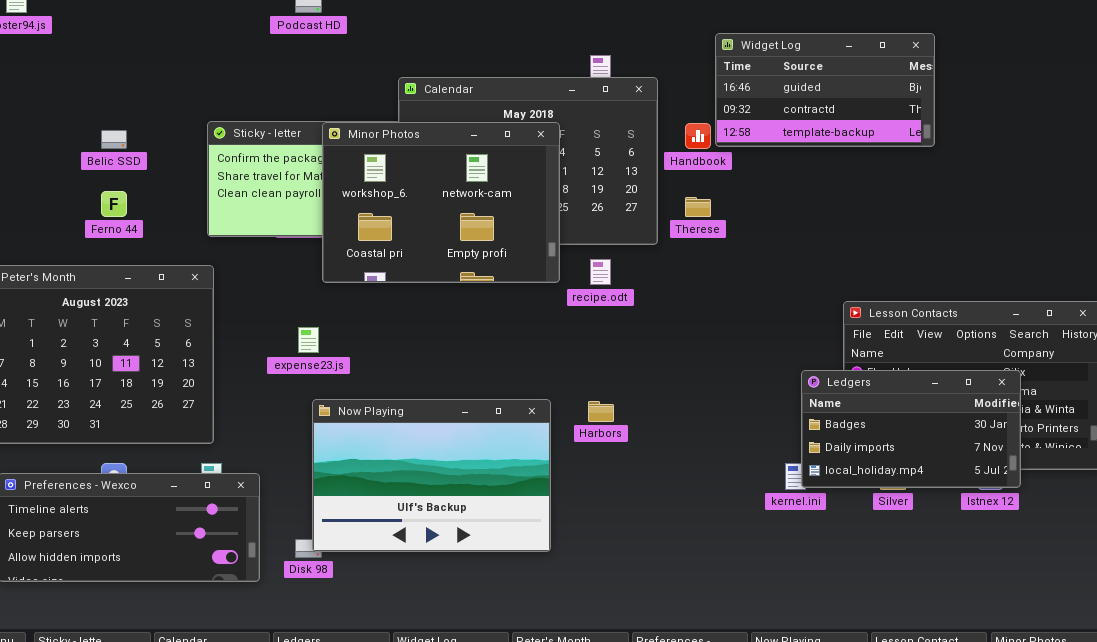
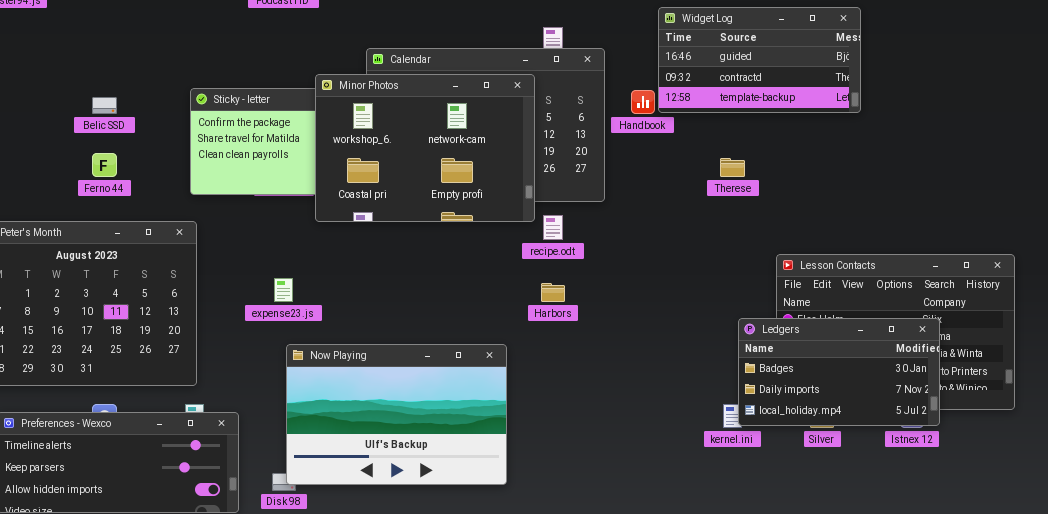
Minor Photos: [322,122,560,283] -> [315,74,535,222], moved
Therese: [685,197,711,217] -> [720,158,745,177], moved
Harbors: [588,401,614,422] -> [541,283,565,302], moved

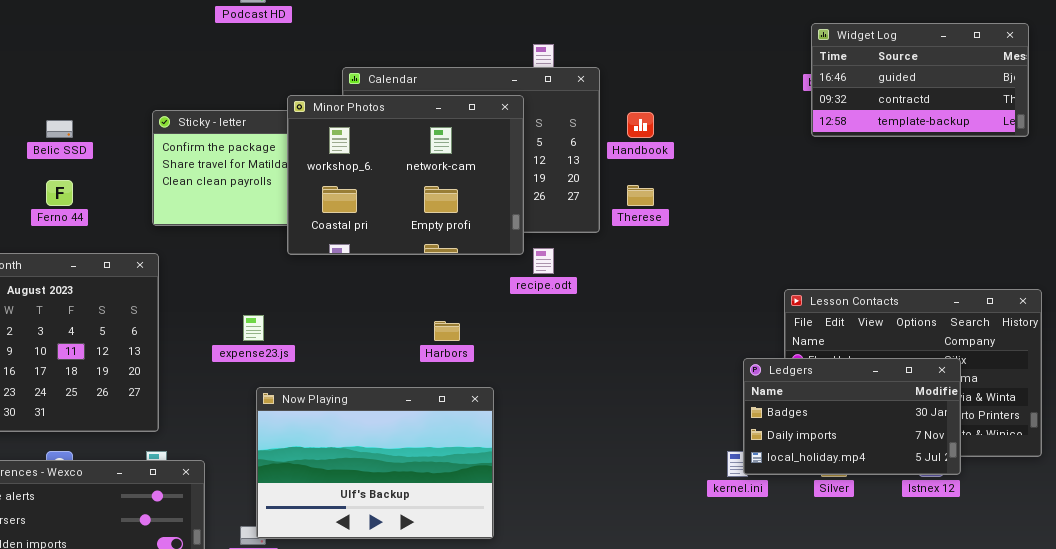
Widget Log: [658,7,861,113] -> [811,23,1029,137], moved
Therese: [720,158,745,177] -> [627,185,654,206], moved
Harbors: [541,283,565,302] -> [434,321,460,341], moved

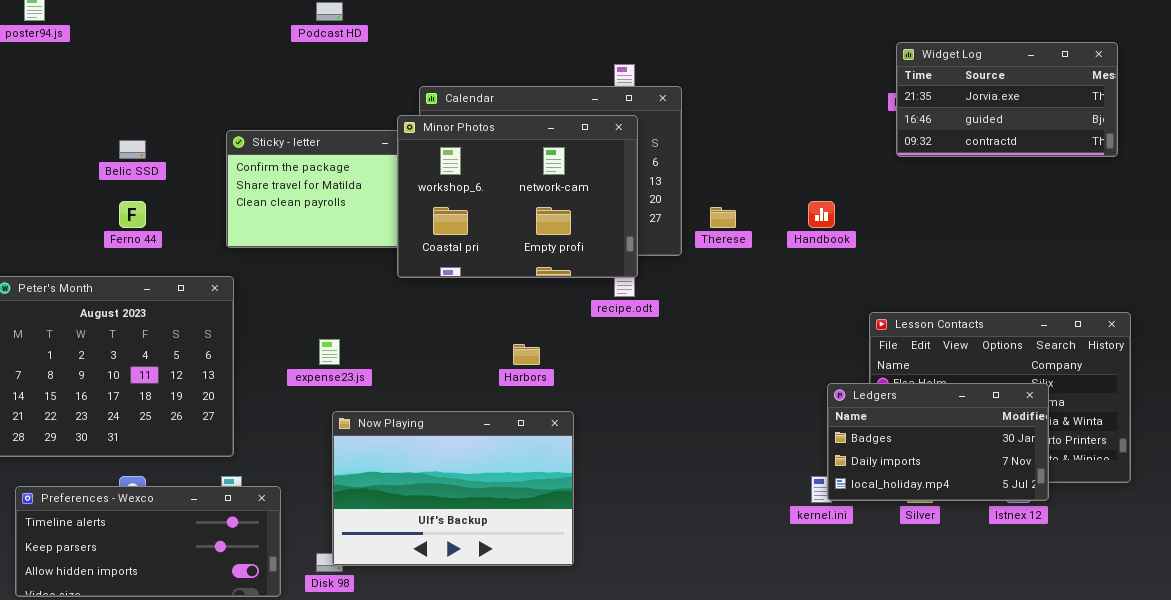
Widget Log: [811,23,1029,137] -> [896,42,1118,157], scrolled up 1 row
Minor Photos: [287,95,524,255] -> [397,115,638,278], moved
Handbook: [627,112,654,138] -> [808,201,835,228], moved

